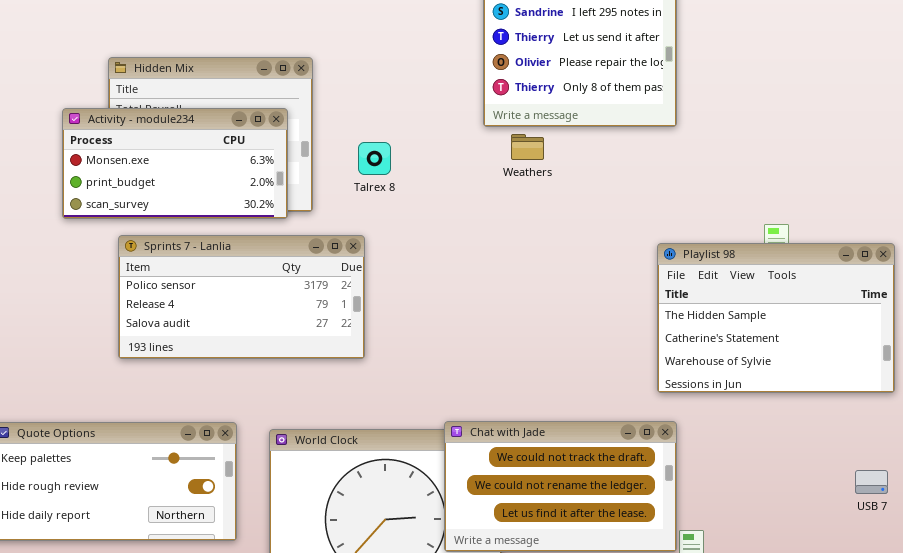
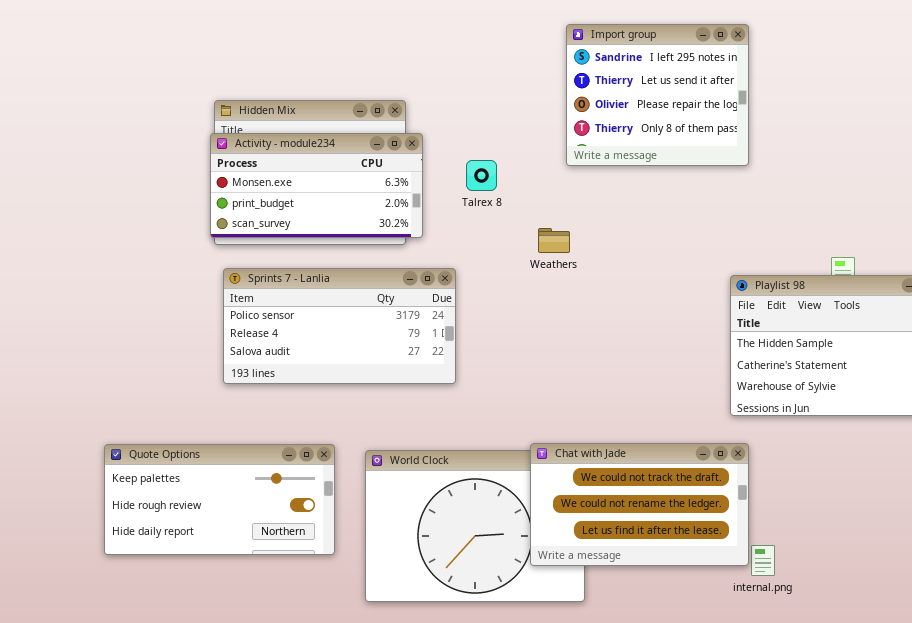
Activity - module234: [62,108,288,219] -> [210,133,423,238], moved
Weathers: [511,134,544,160] -> [538,228,570,253], moved
Talrex 8: [358,142,391,175] -> [466,160,497,191], moved

